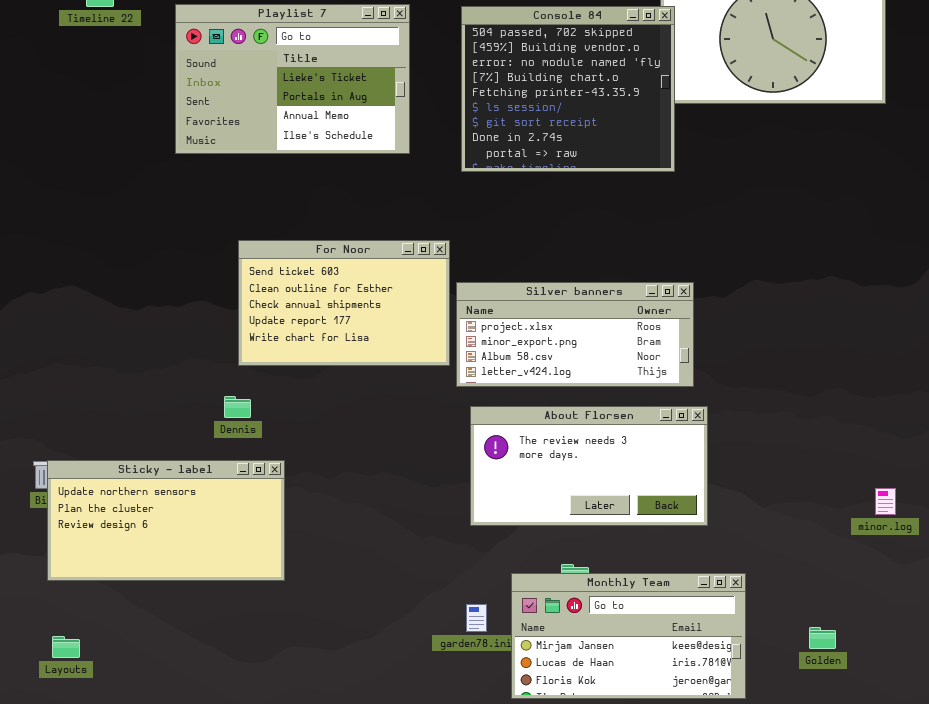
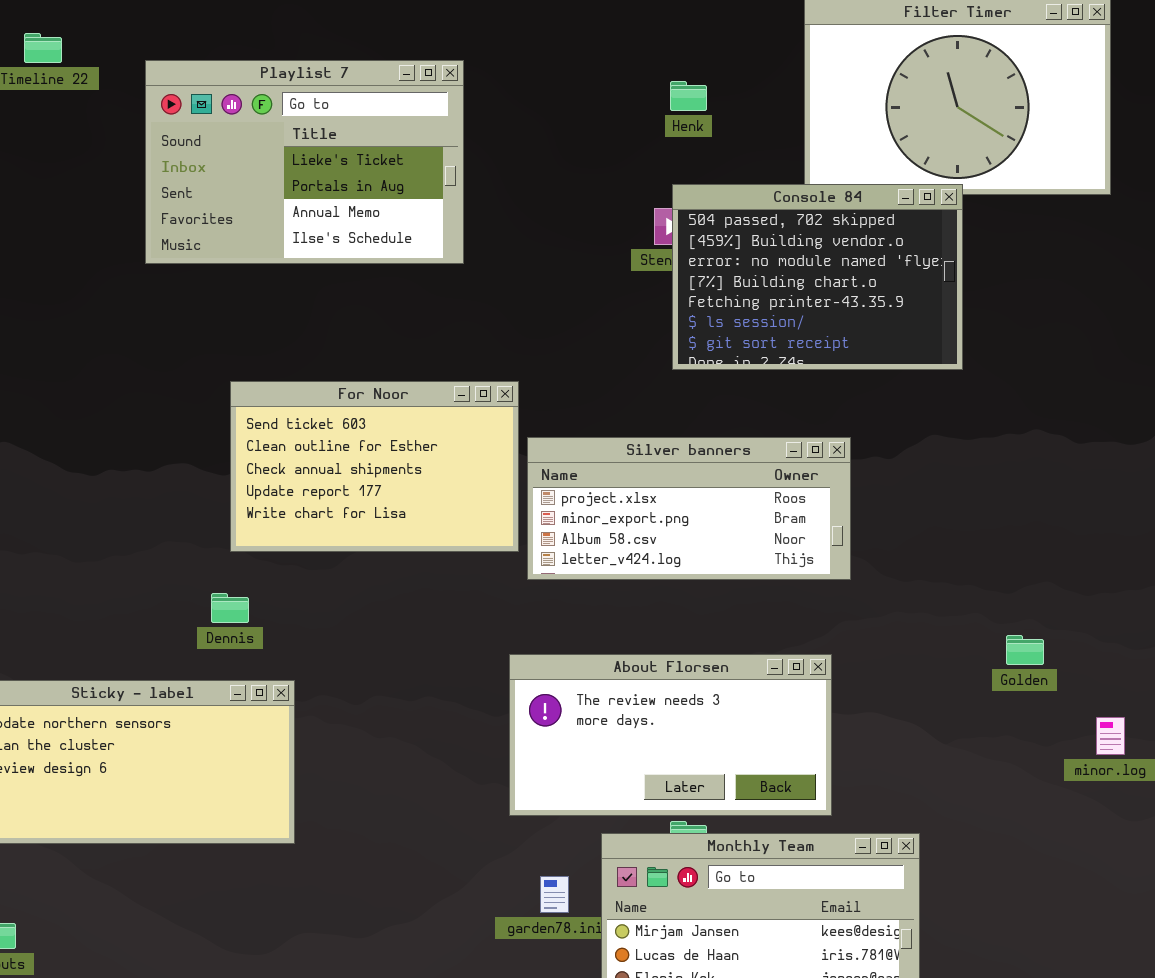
Console 84: [461,6,675,172] -> [672,184,963,370], moved, resized
About Florsen: [470,406,708,526] -> [509,654,832,816], moved
Golden: [809,627,836,649] -> [1006,635,1044,665], moved

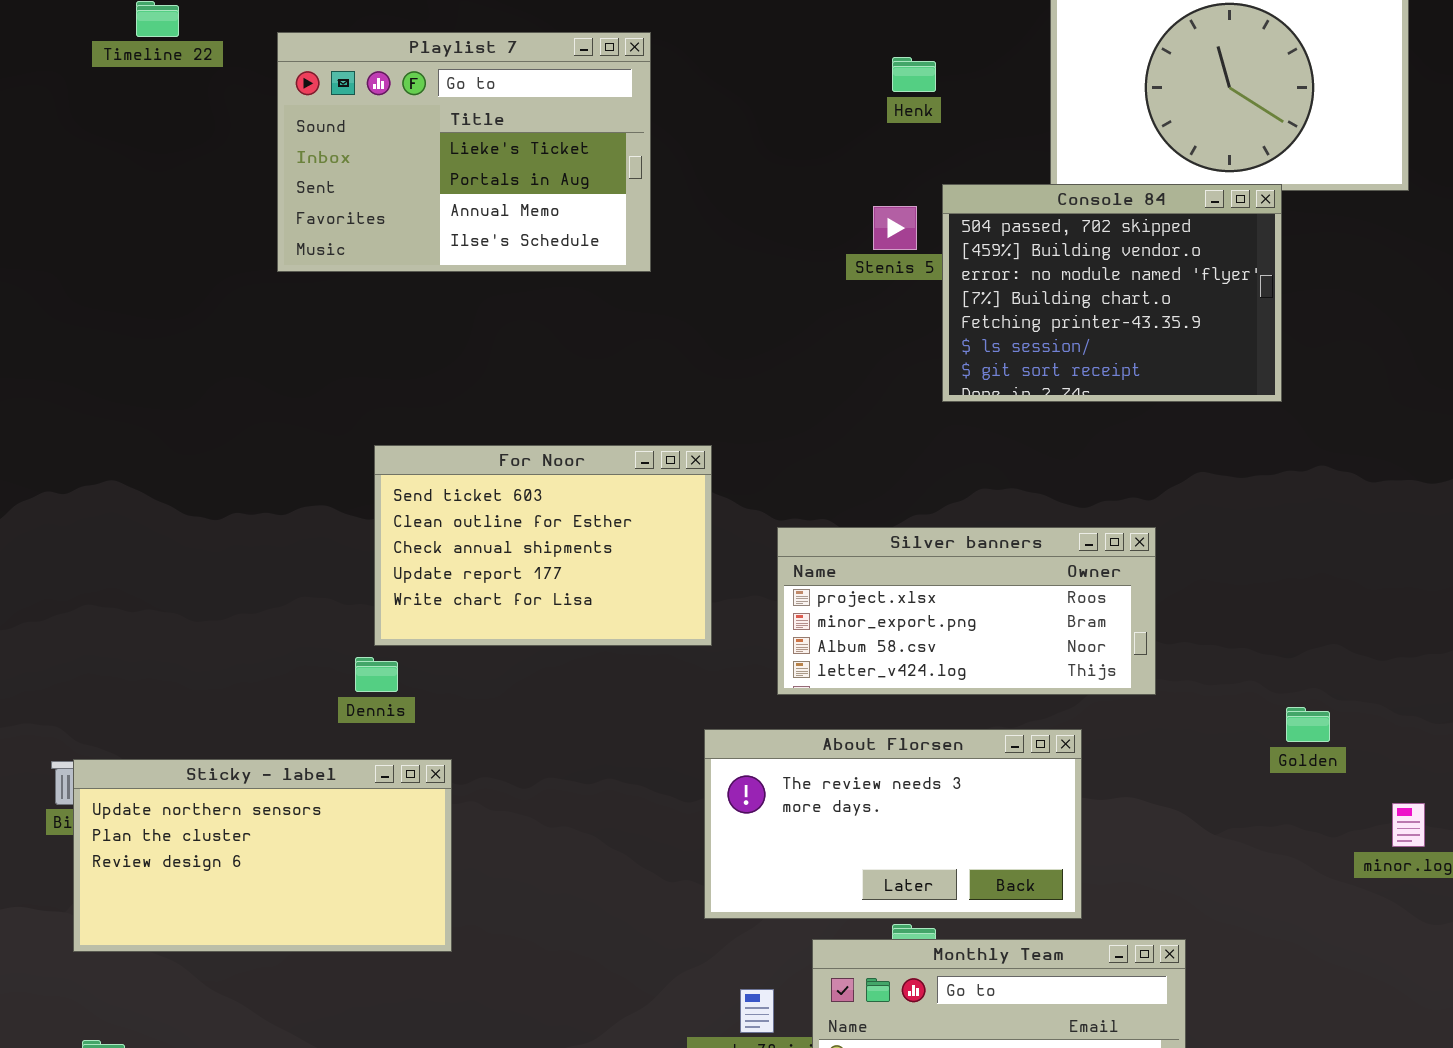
Console 84: [672,184,963,370] -> [942,184,1282,402], moved
For Noor: [230,381,519,552] -> [374,445,712,646], moved
Silver banners: [527,437,851,580] -> [777,527,1156,695], moved

